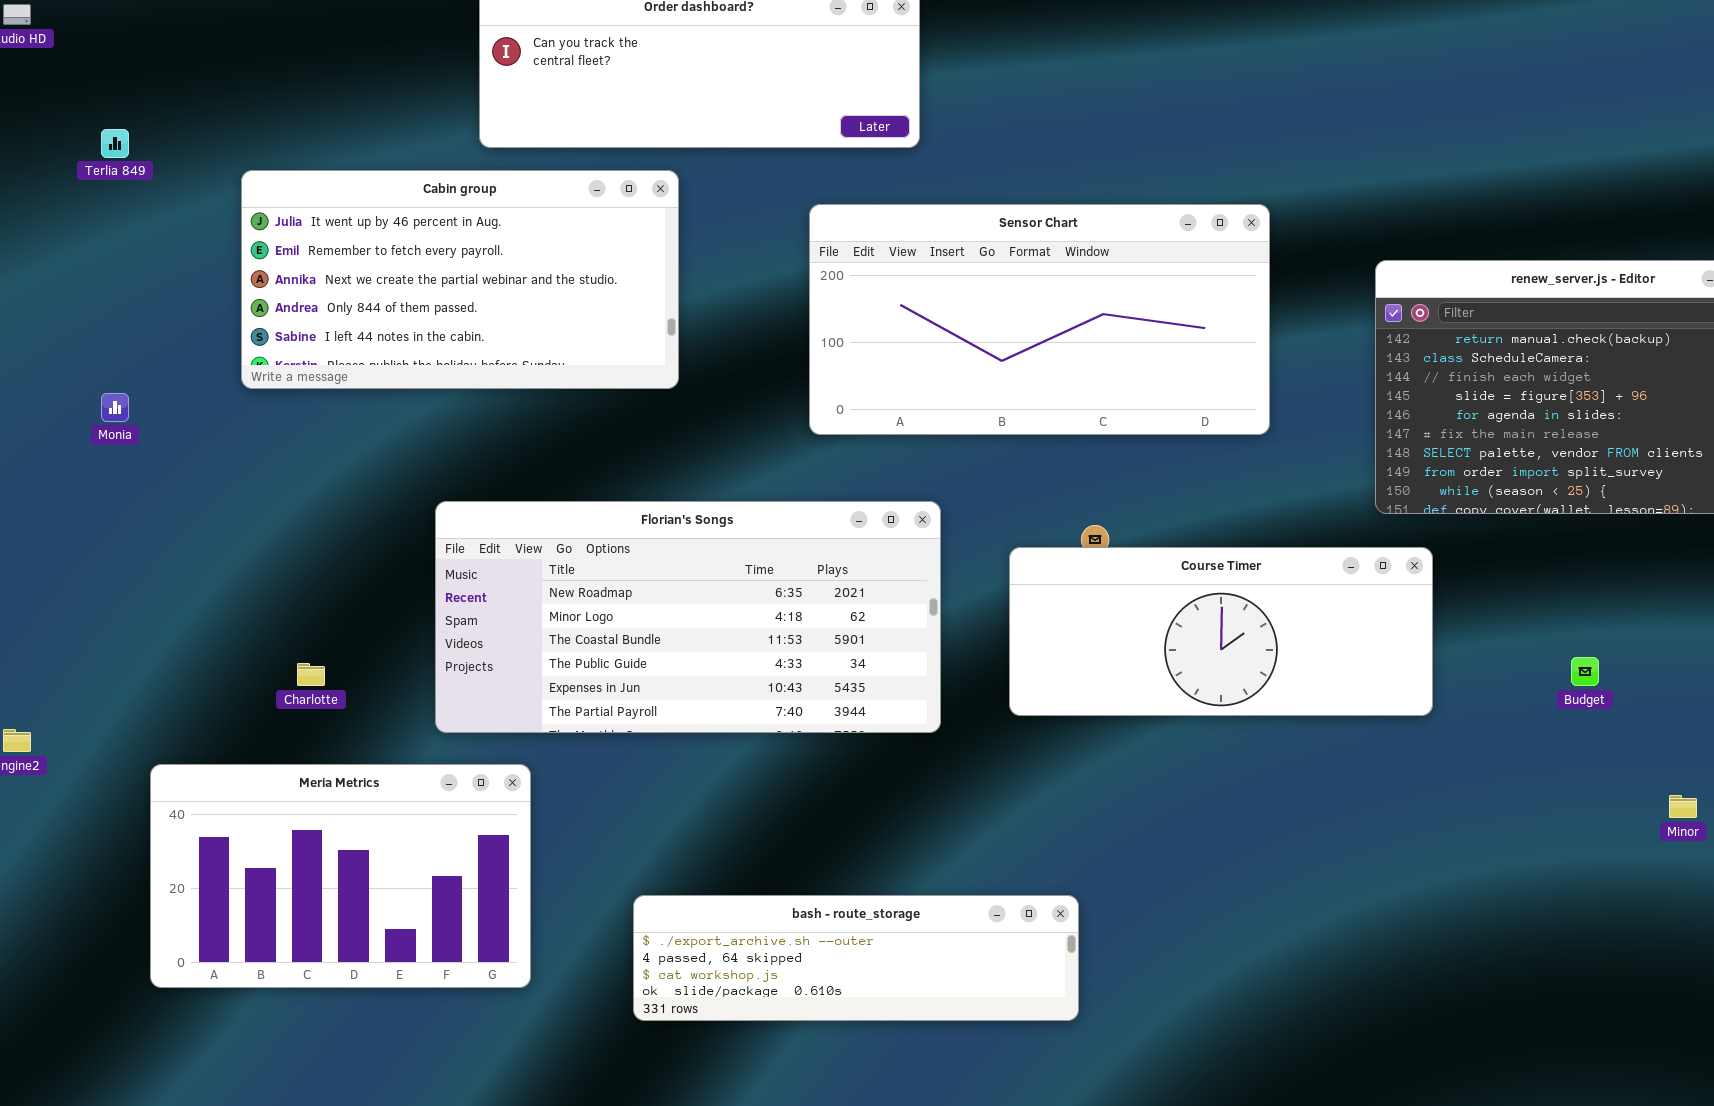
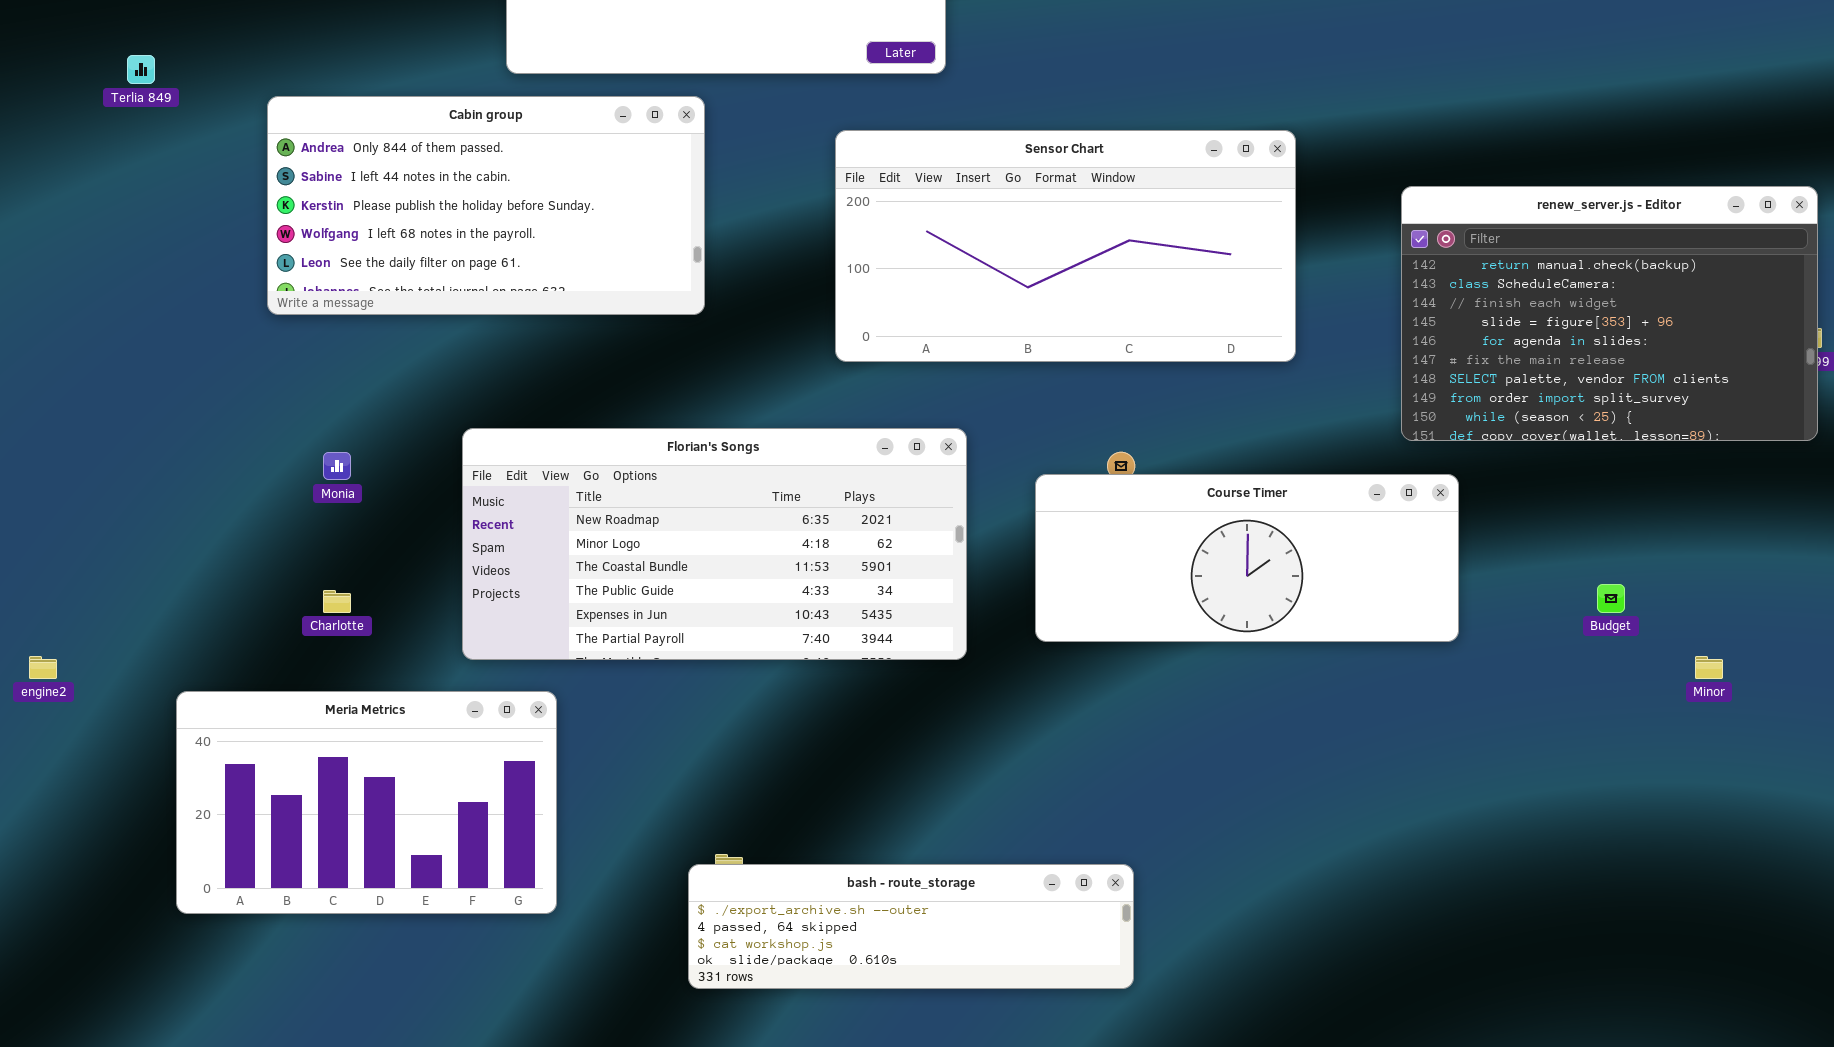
Cabin group: [241,170,679,389] -> [267,96,705,315], scrolled down 3 rows
Monia: [101,393,129,422] -> [323,452,351,480], moved
Minor: [1669,795,1697,818] -> [1695,656,1723,679], moved
bash - route_storage: [633,895,1079,1021] -> [688,864,1134,989], moved

